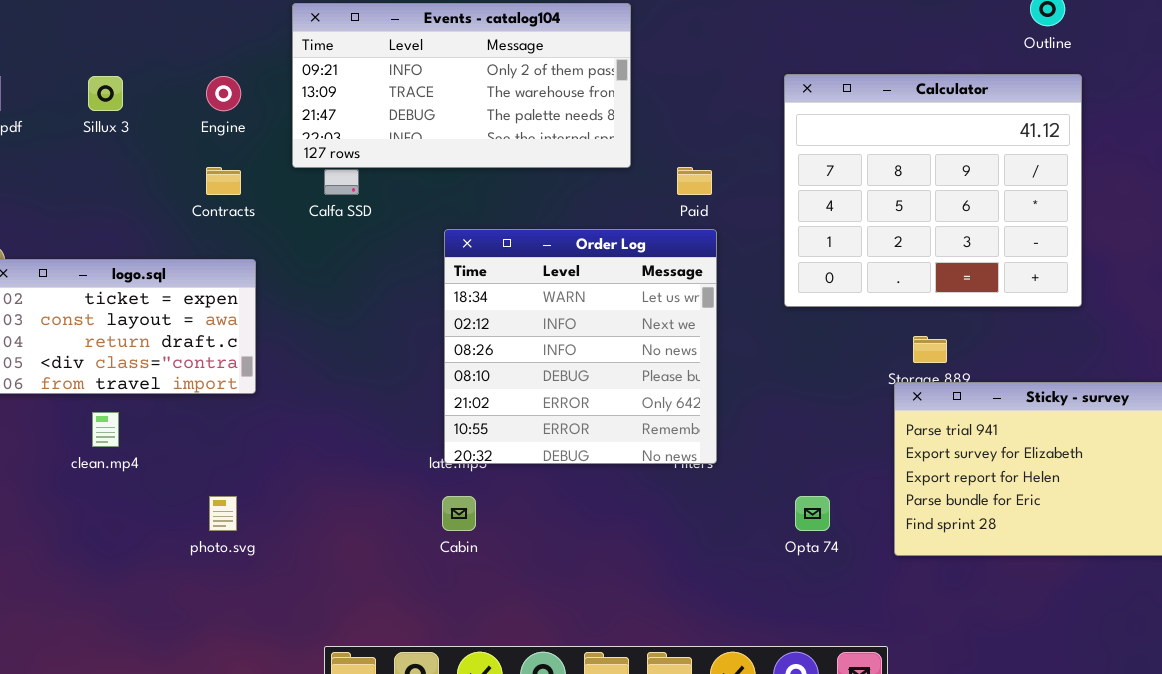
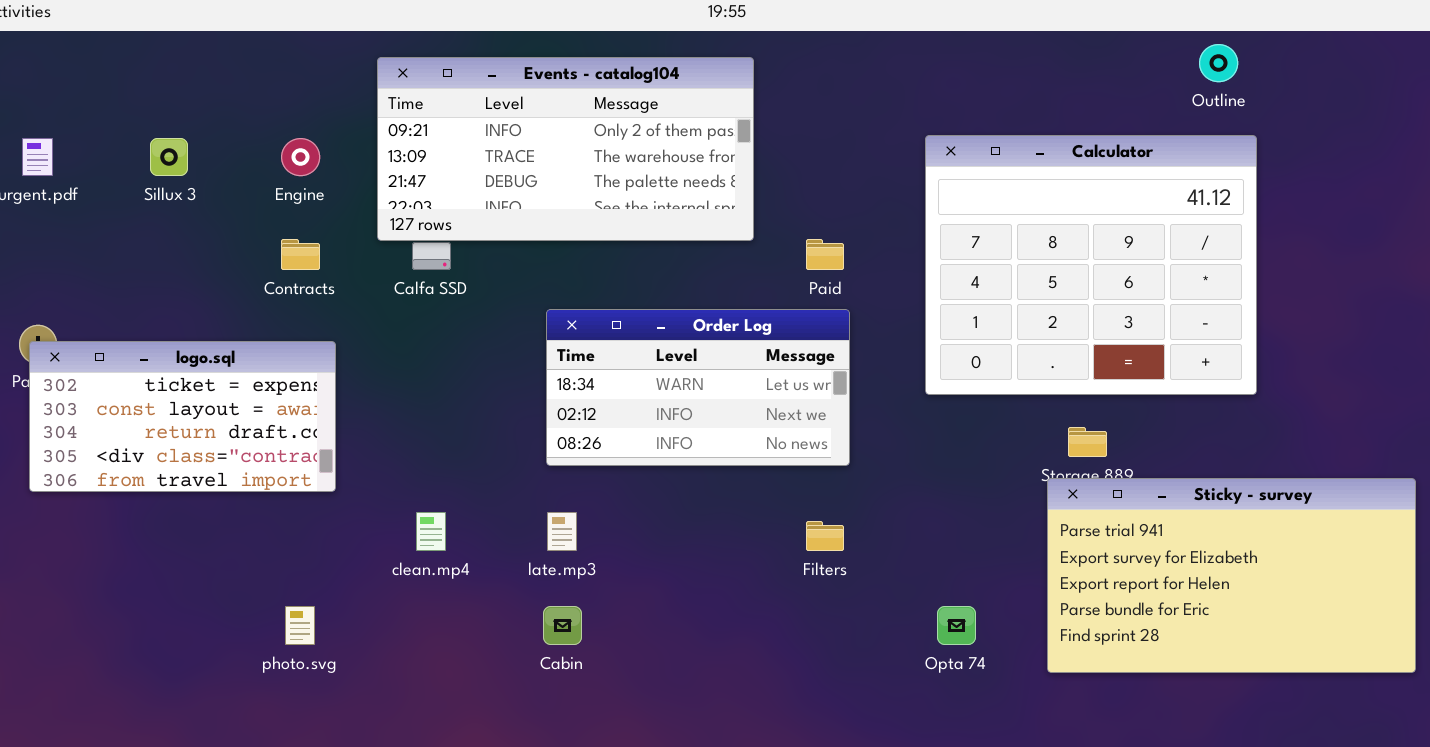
Order Log: [444,229,717,464] -> [546,309,850,466], resized
clean.mp4: [92,412,119,447] -> [416,512,446,551], moved

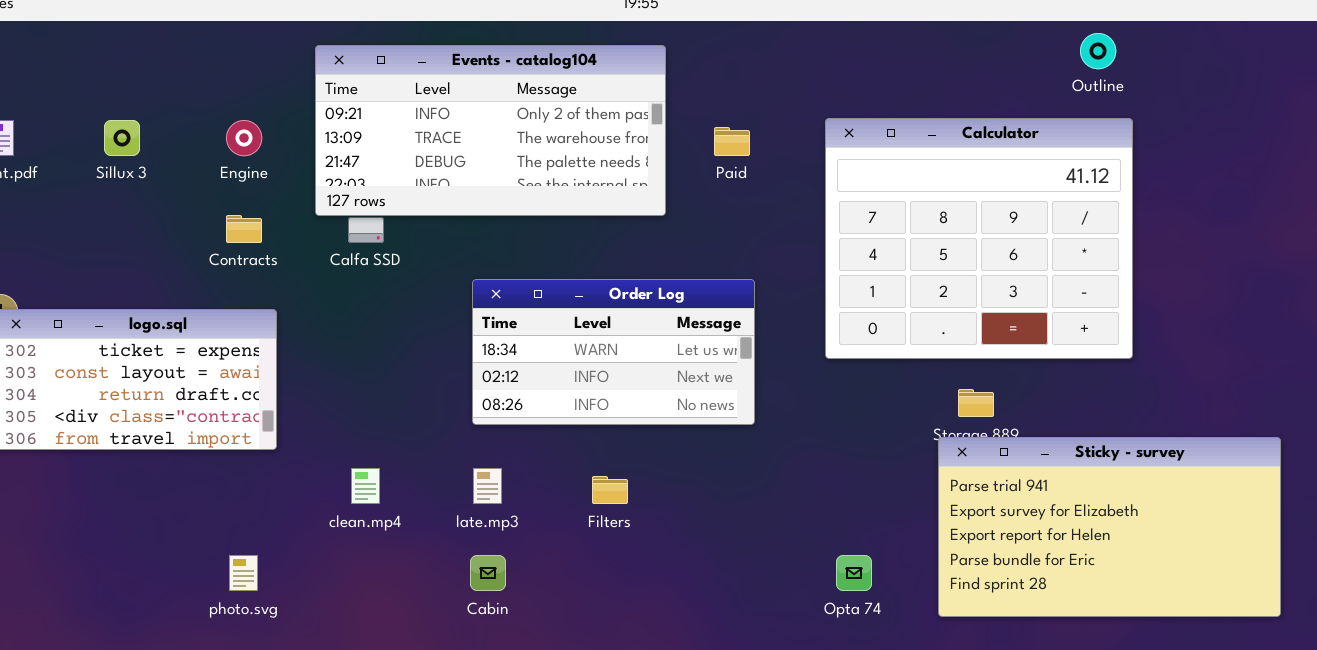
Paid: [806,239,844,270] -> [714,127,750,156], moved
Filters: [806,521,844,551] -> [592,476,628,504], moved

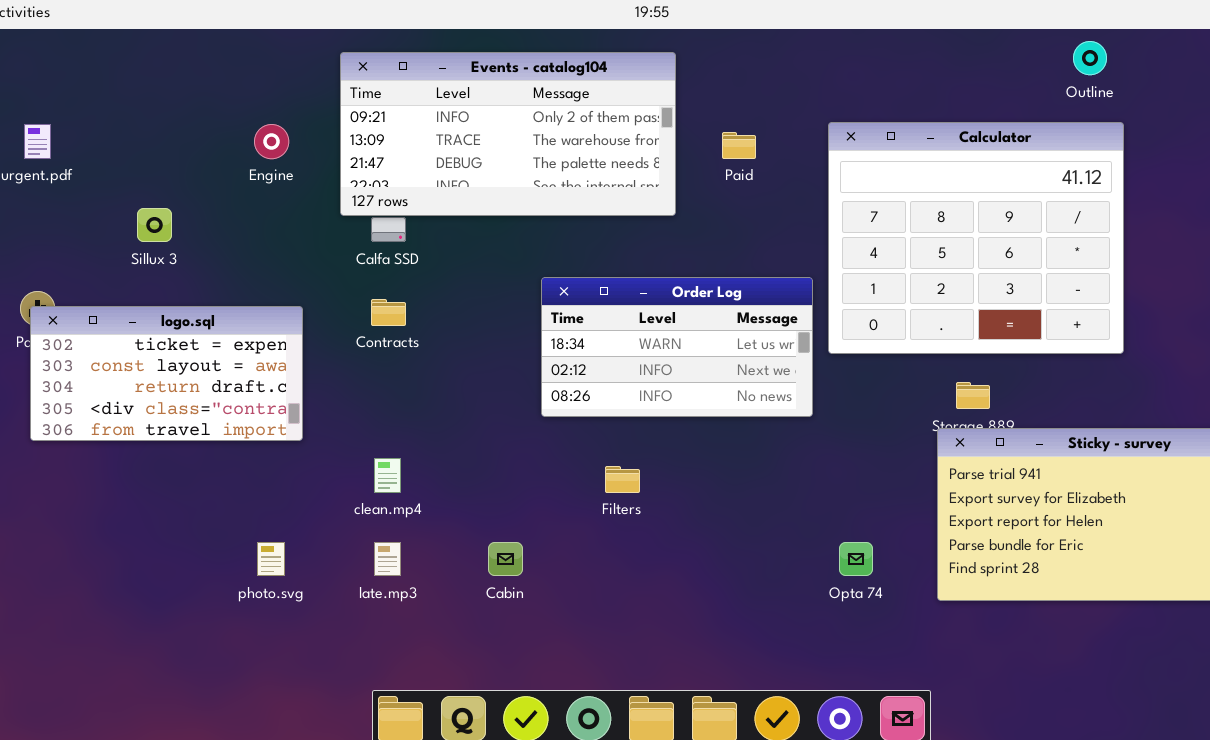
Sillux 3: [104,120,140,156] -> [137,208,172,242], moved
Contracts: [226,215,262,243] -> [371,299,406,326], moved
Order Log: [472,279,755,425] -> [541,277,813,417], moved
late.mp3: [473,468,502,504] -> [374,542,401,576], moved

